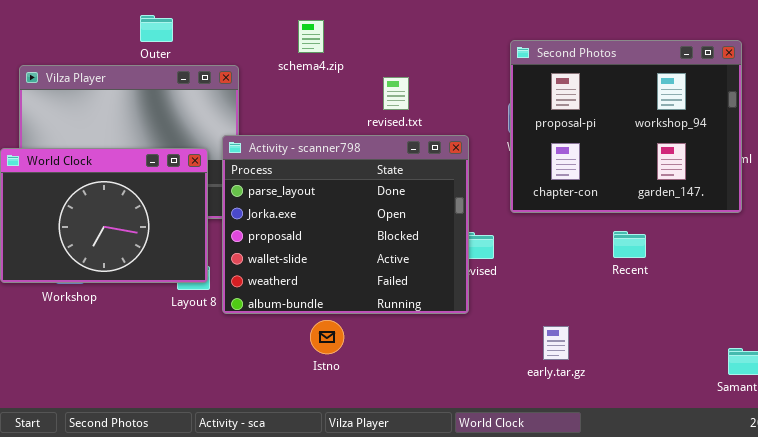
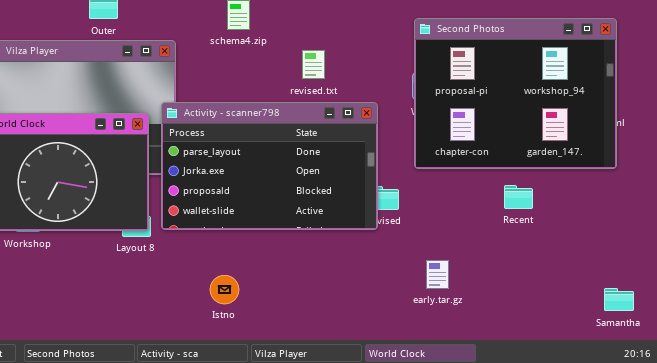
Activity - scanner798: [222,135,469,314] -> [161,102,378,230], resized
Istno: [310,320,344,354] -> [210,275,239,304], moved
early.tar.gz: [543,326,569,360] -> [426,260,449,289], moved

